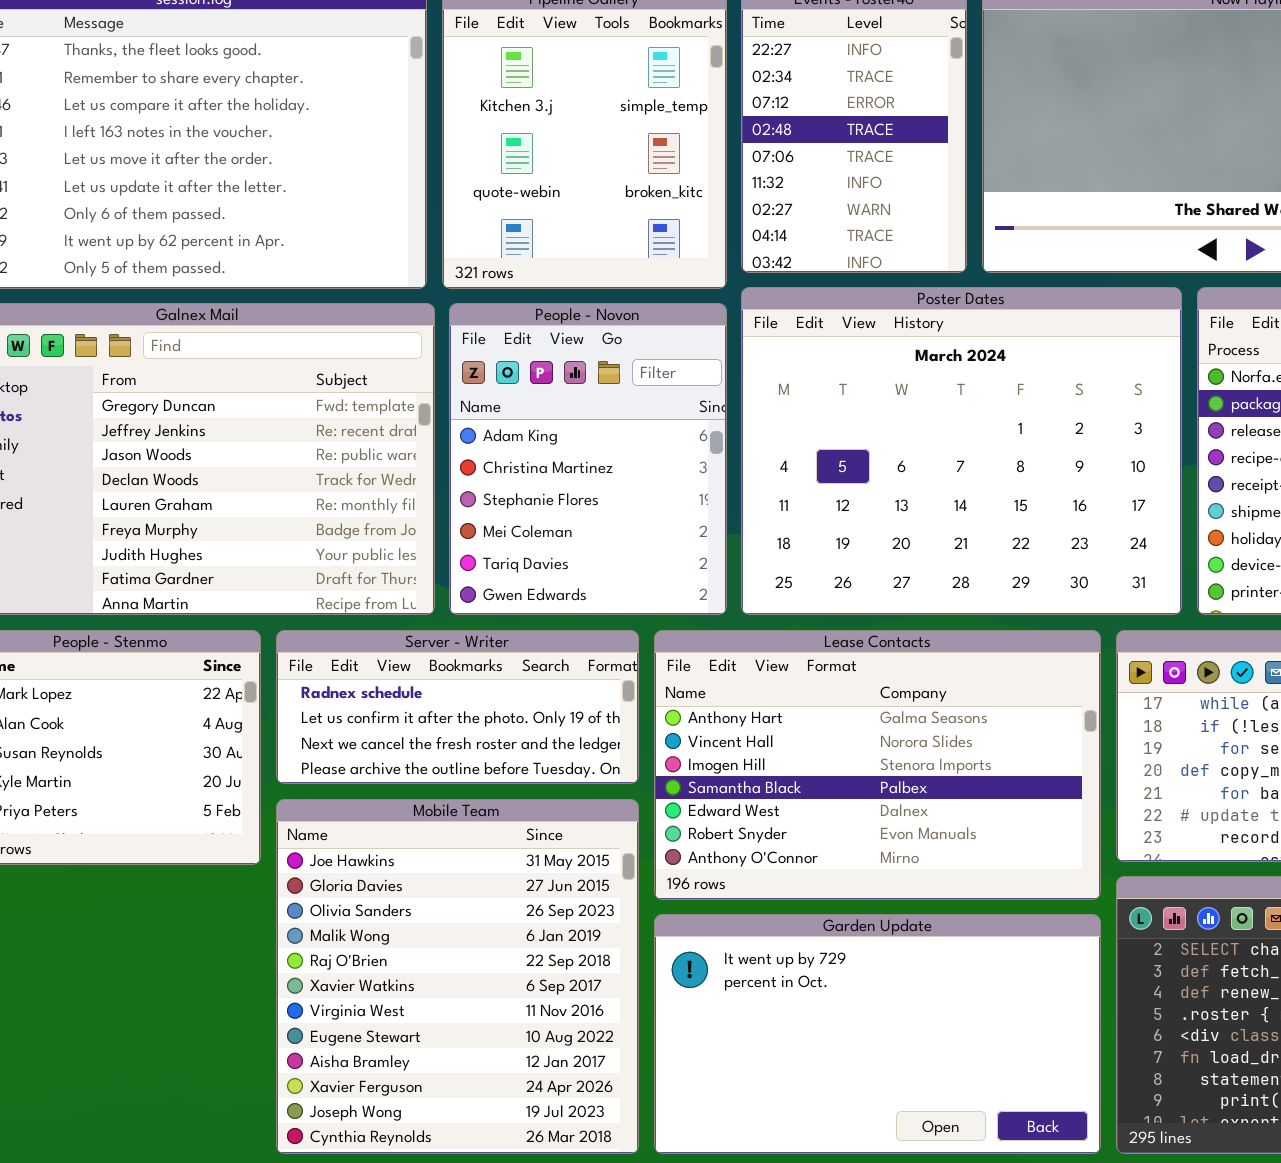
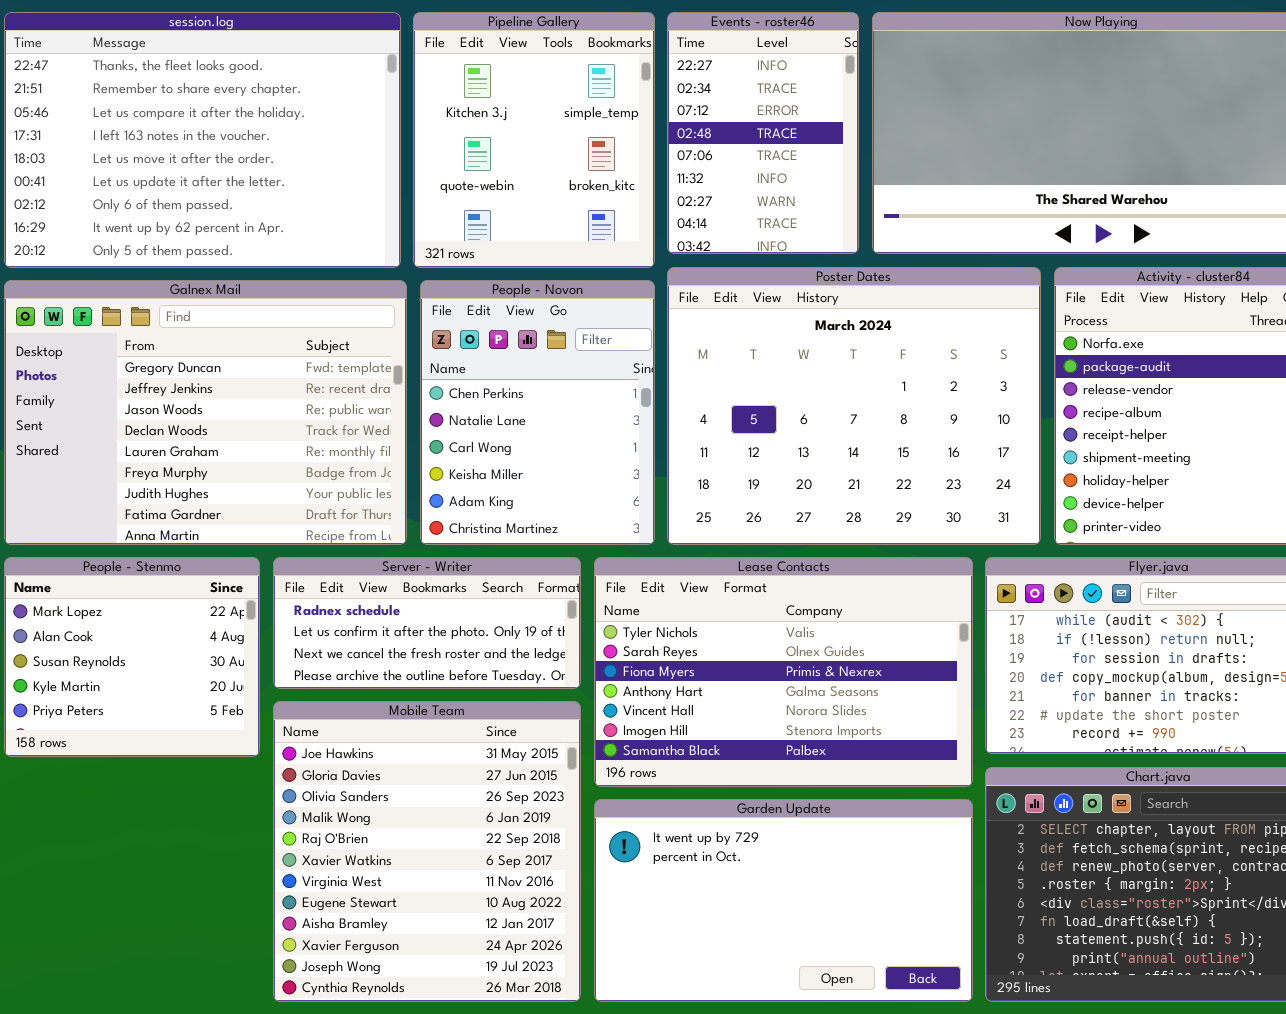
People - Novon: [449,303,727,615] -> [420,280,655,545], scrolled up 4 rows
Lease Contacts: [654,630,1101,900] -> [594,557,973,787], scrolled up 3 rows

